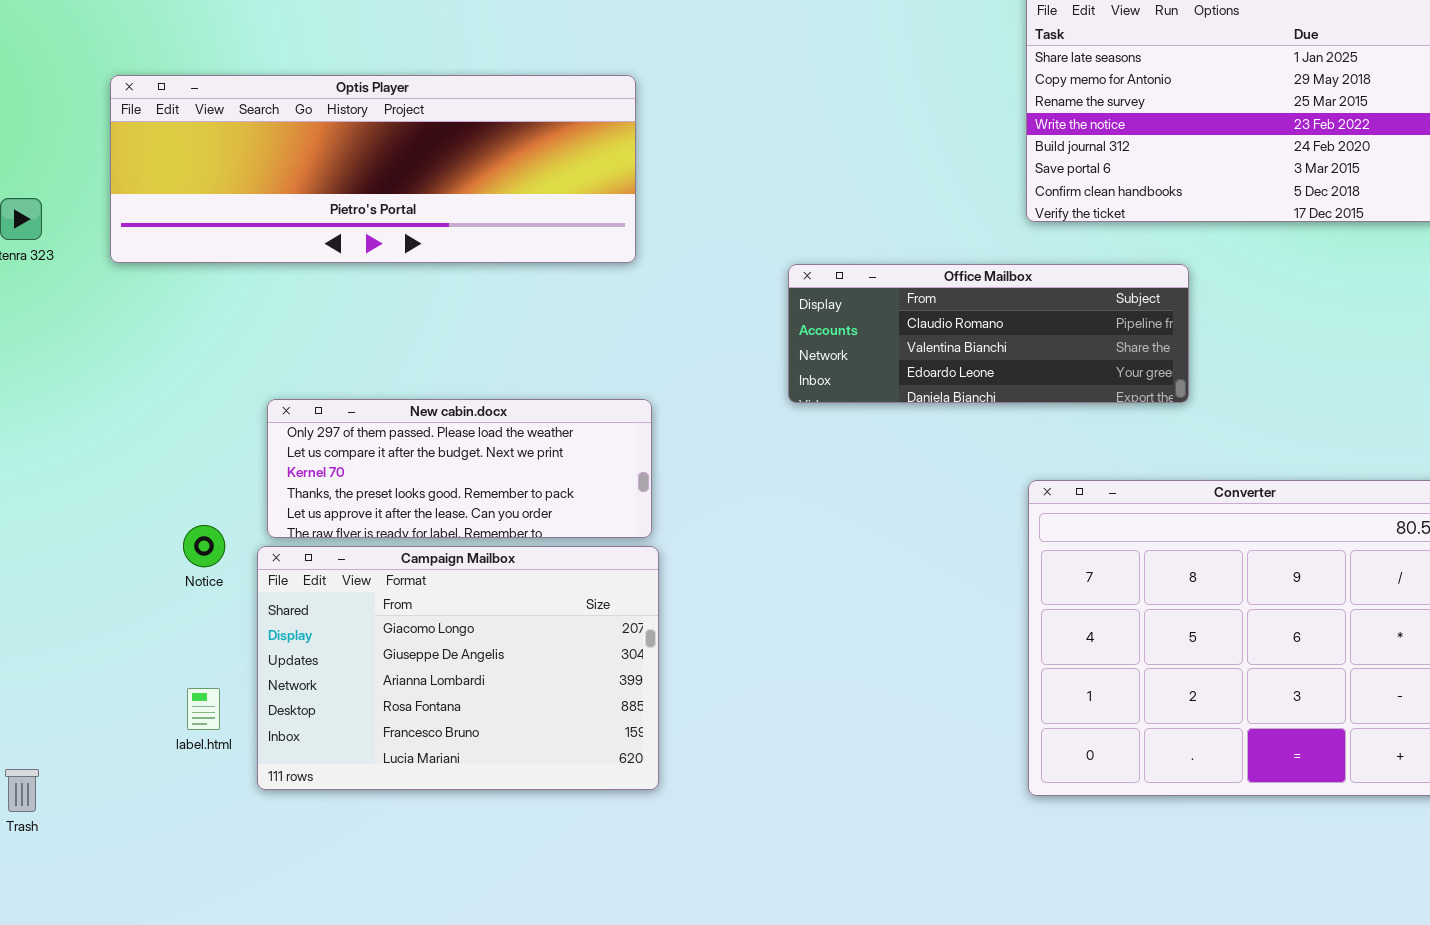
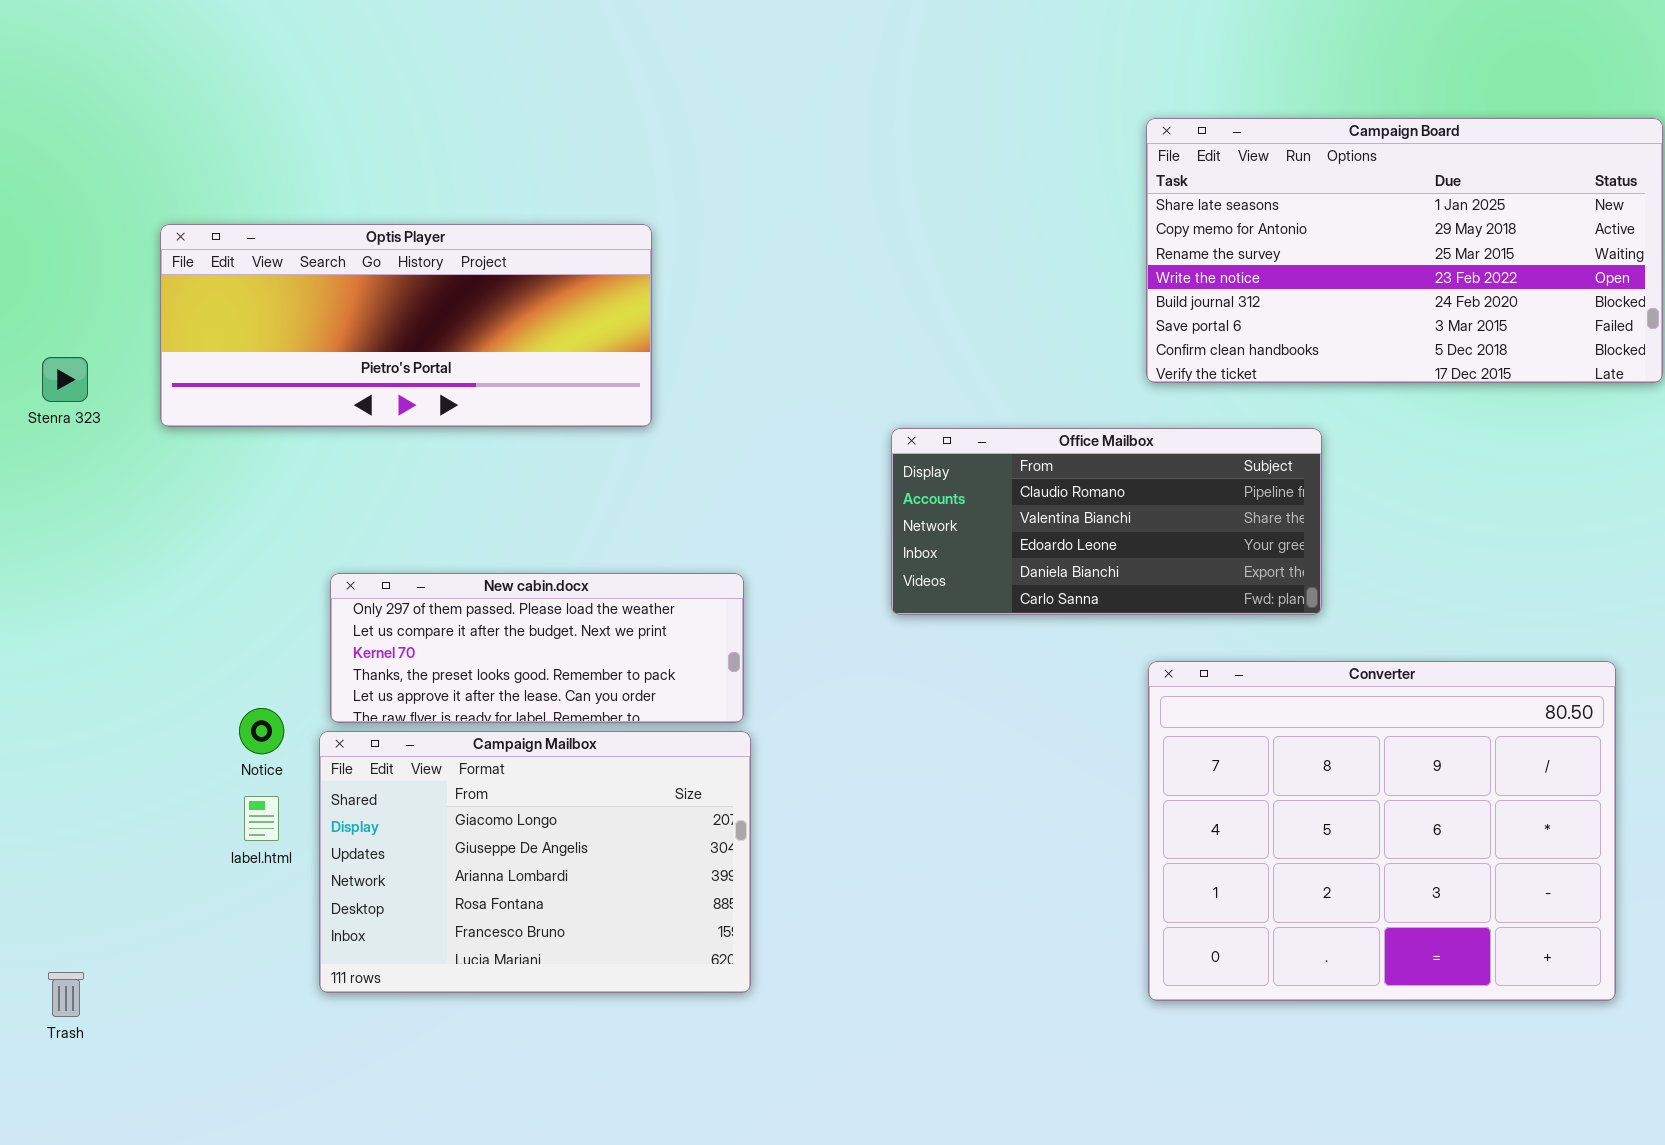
Optis Player: [110,75,636,263] -> [160,224,652,427], resized
Office Mailbox: [788,264,1189,403] -> [891,428,1322,615], resized
label.html: [187,688,220,730] -> [244,796,279,841], moved

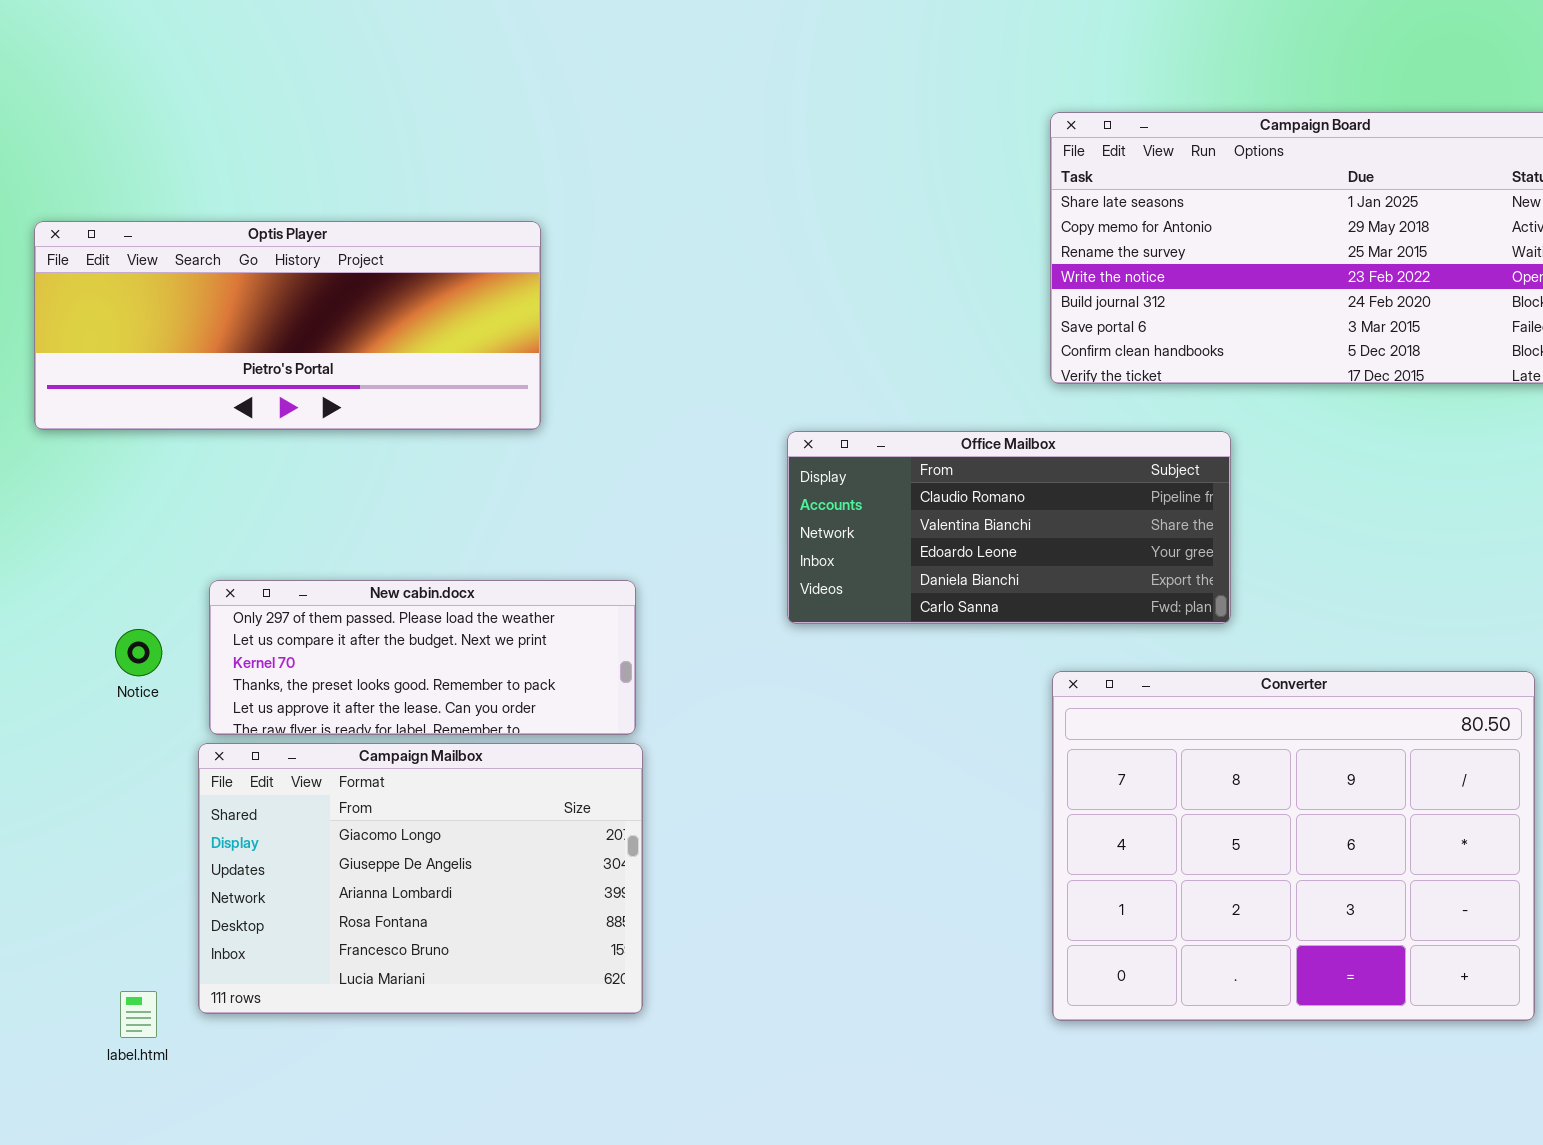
Notice: [239,708,284,754] -> [115,629,162,676], moved
label.html: [244,796,279,841] -> [120,991,157,1038], moved

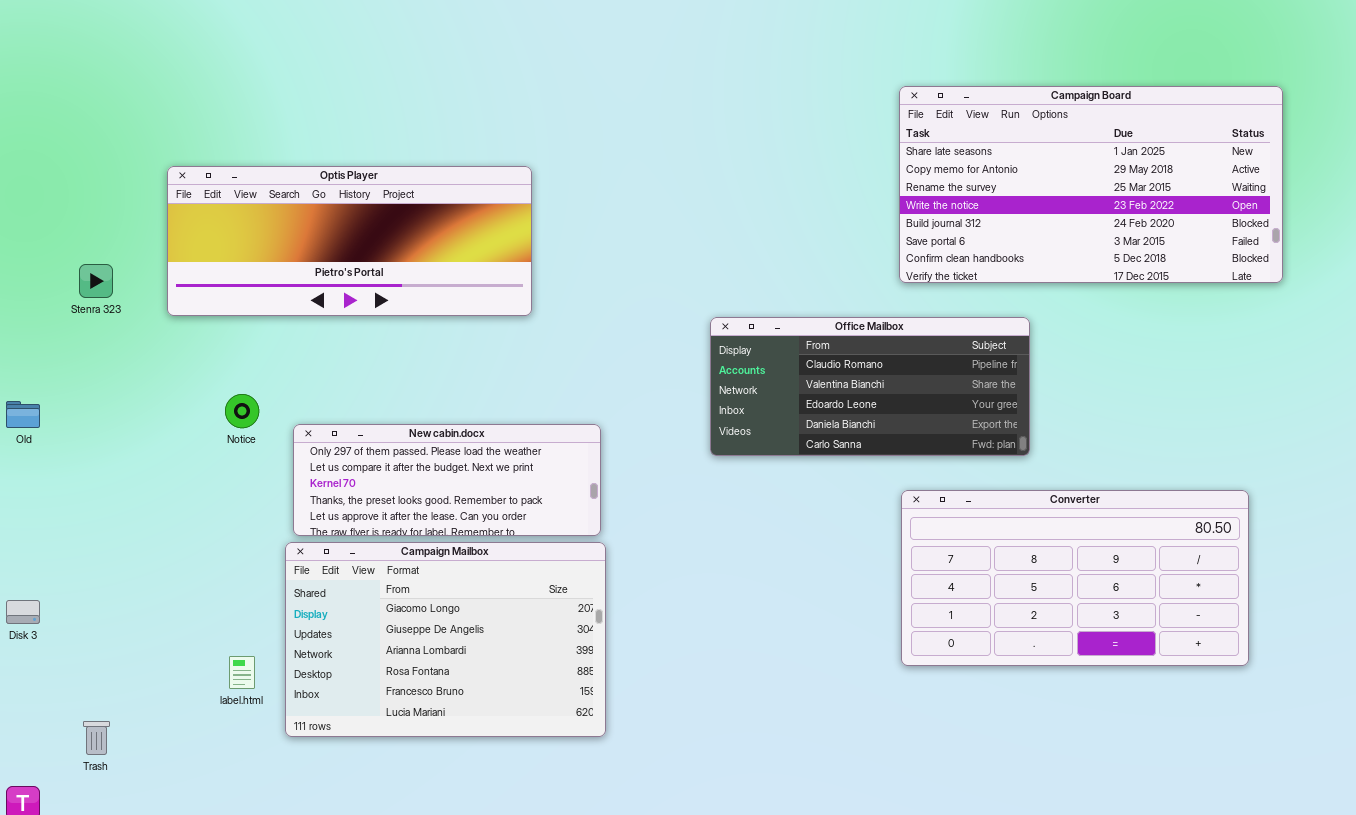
Notice: [115,629,162,676] -> [225,394,259,428], moved
Converter: [1052,671,1535,1021] -> [901,490,1249,666], resized
label.html: [120,991,157,1038] -> [229,656,255,689], moved

